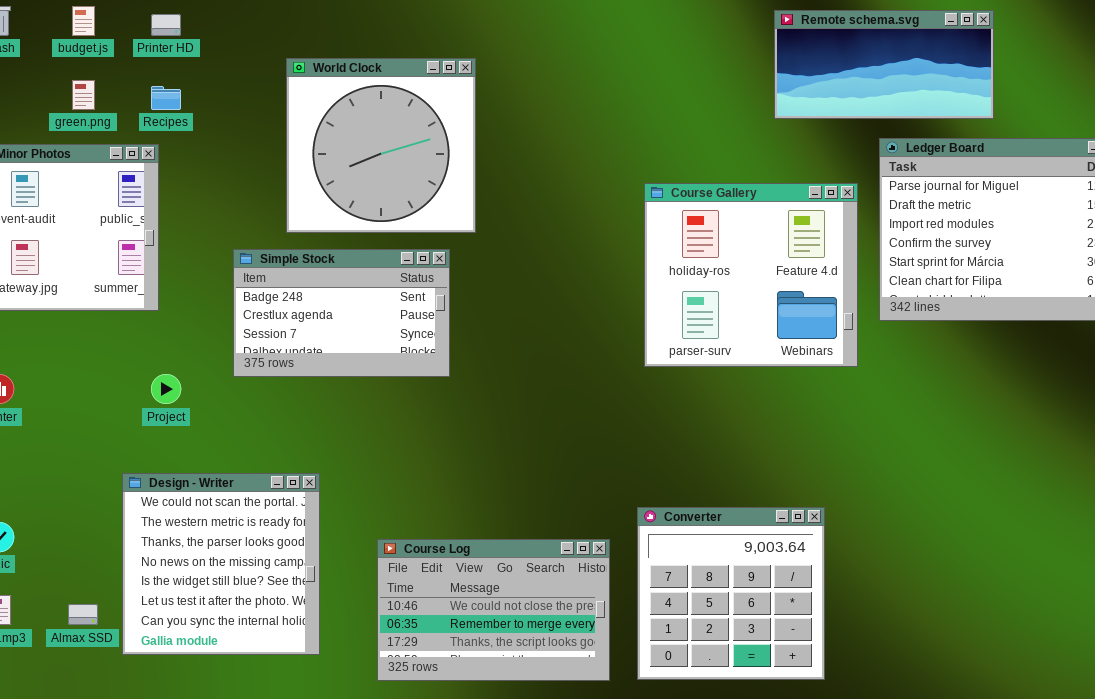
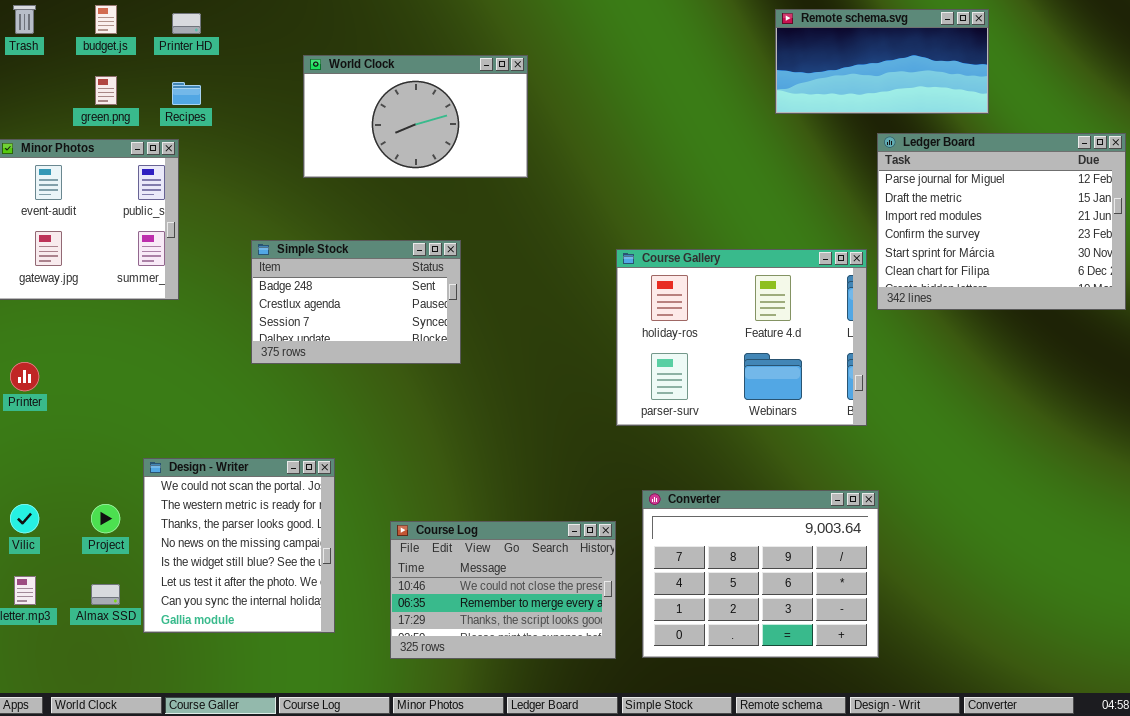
World Clock: [286,58,476,233] -> [303,55,528,178], resized
Course Gallery: [644,183,858,367] -> [616,249,867,426], moved, resized
Project: [151,374,181,404] -> [91,504,120,533], moved
Converter: [637,507,825,680] -> [642,490,879,658], resized

